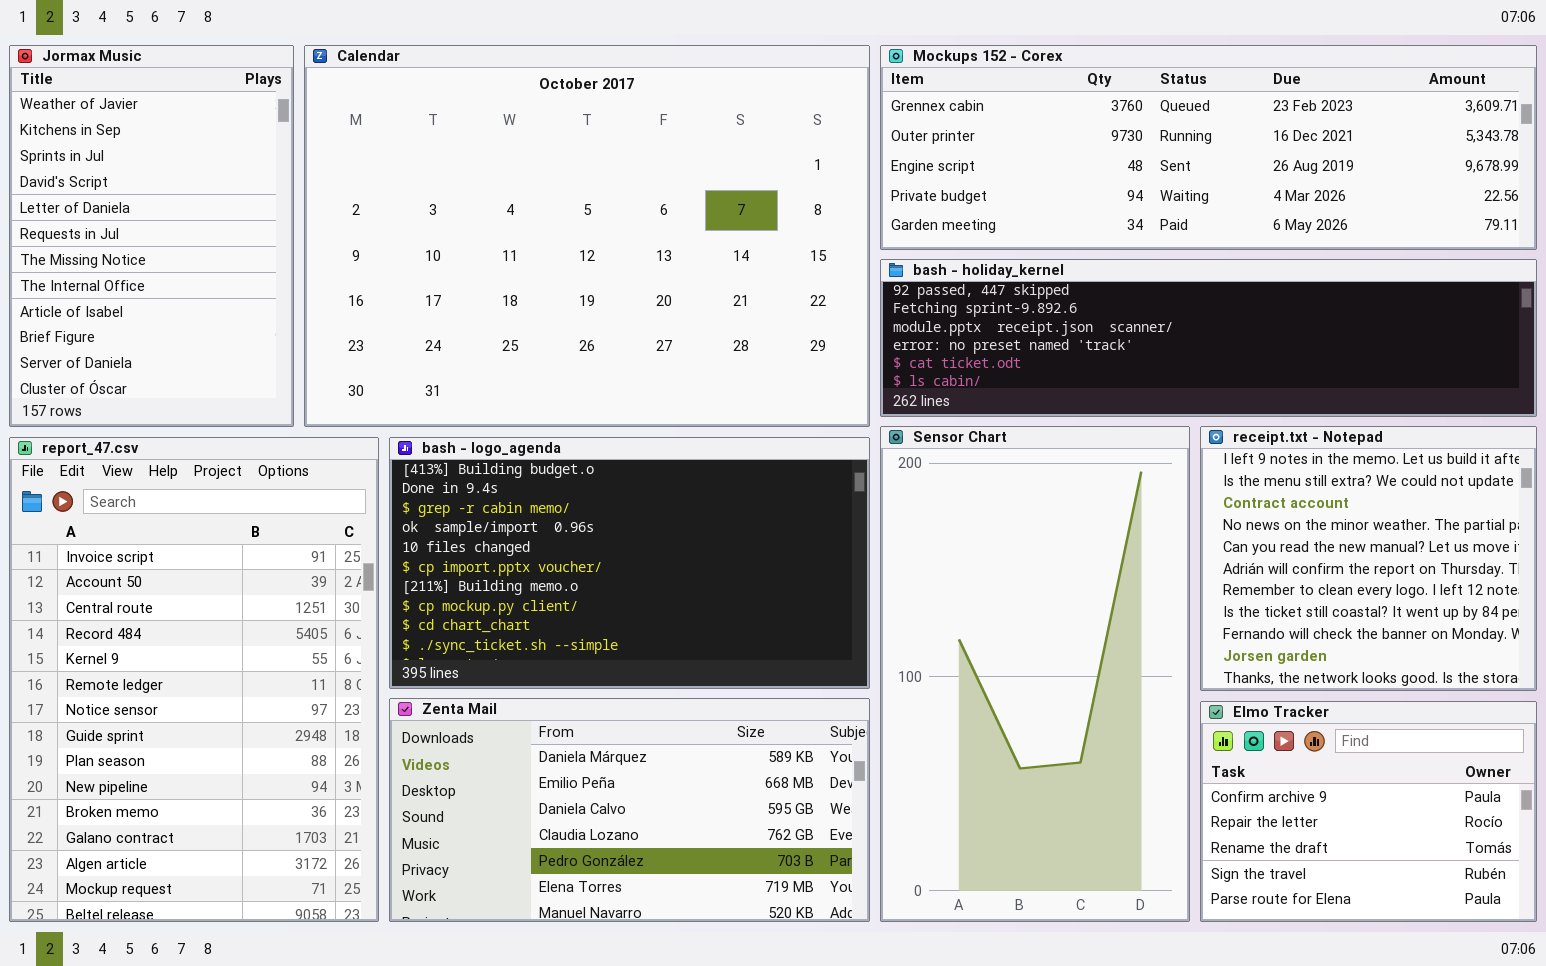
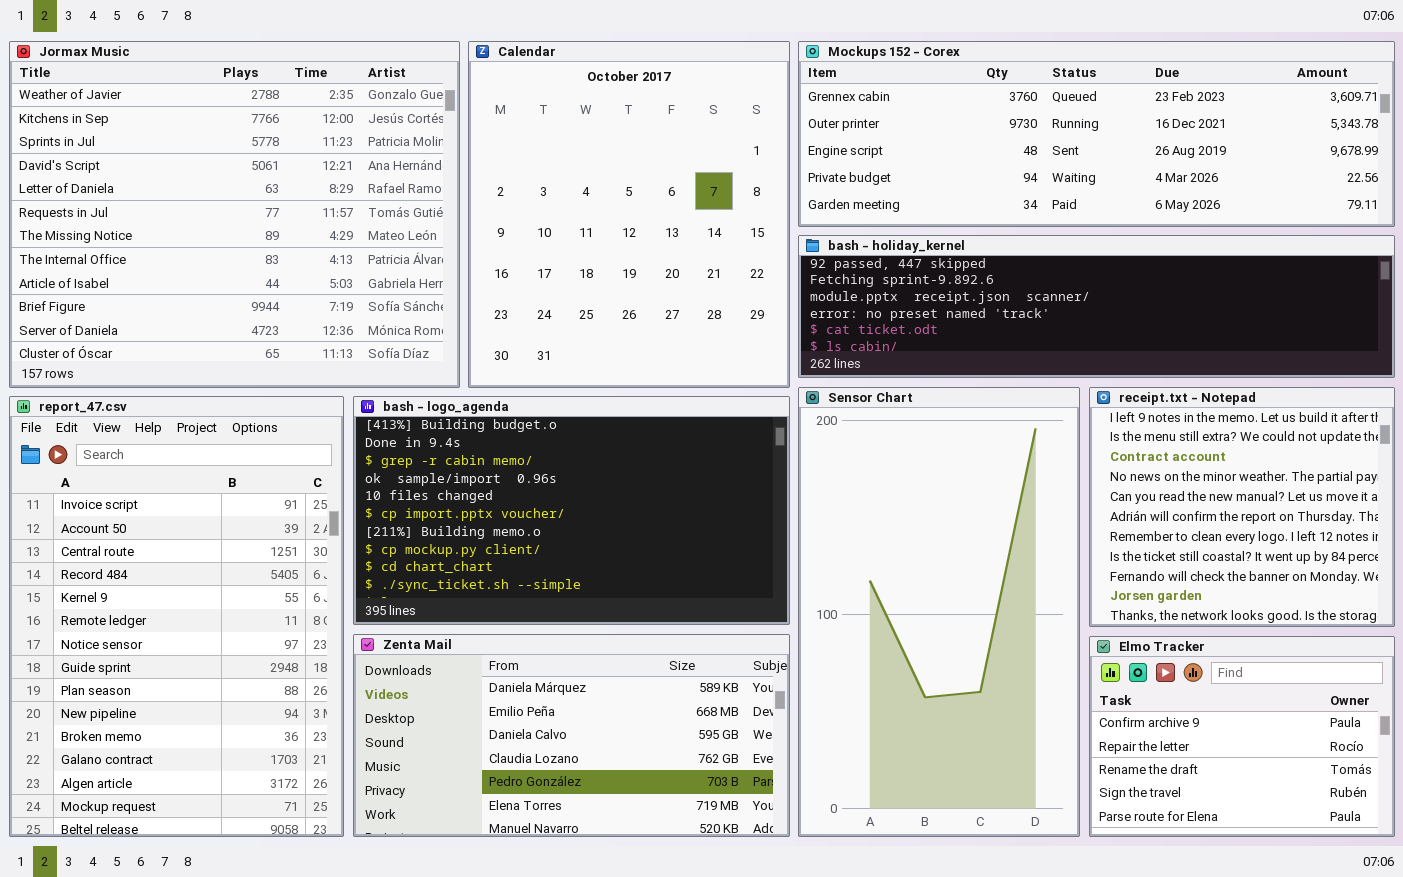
Jormax Music: [9,45,294,427] -> [9,41,460,388], resized
Calendar: [304,45,870,427] -> [468,41,790,388], resized

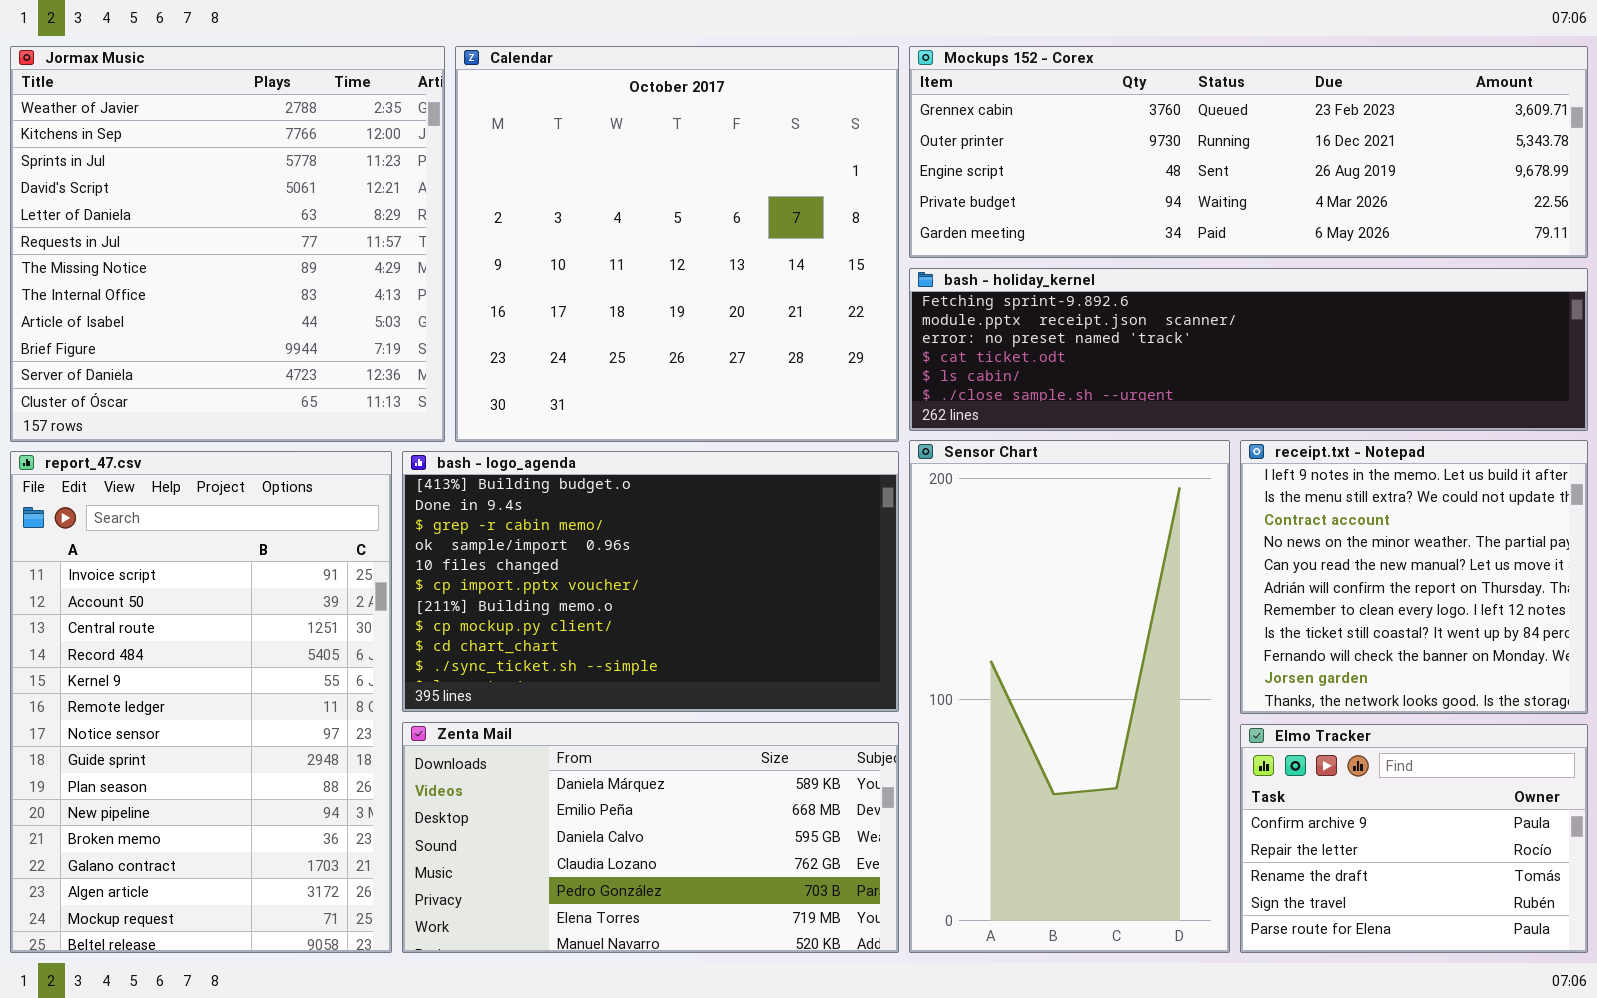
Jormax Music: [9,41,460,388] -> [10,46,445,442], resized
Calendar: [468,41,790,388] -> [455,46,899,442], resized
bash - holiday_kernel: [798,235,1395,378] -> [909,268,1588,431], scrolled down 1 row

